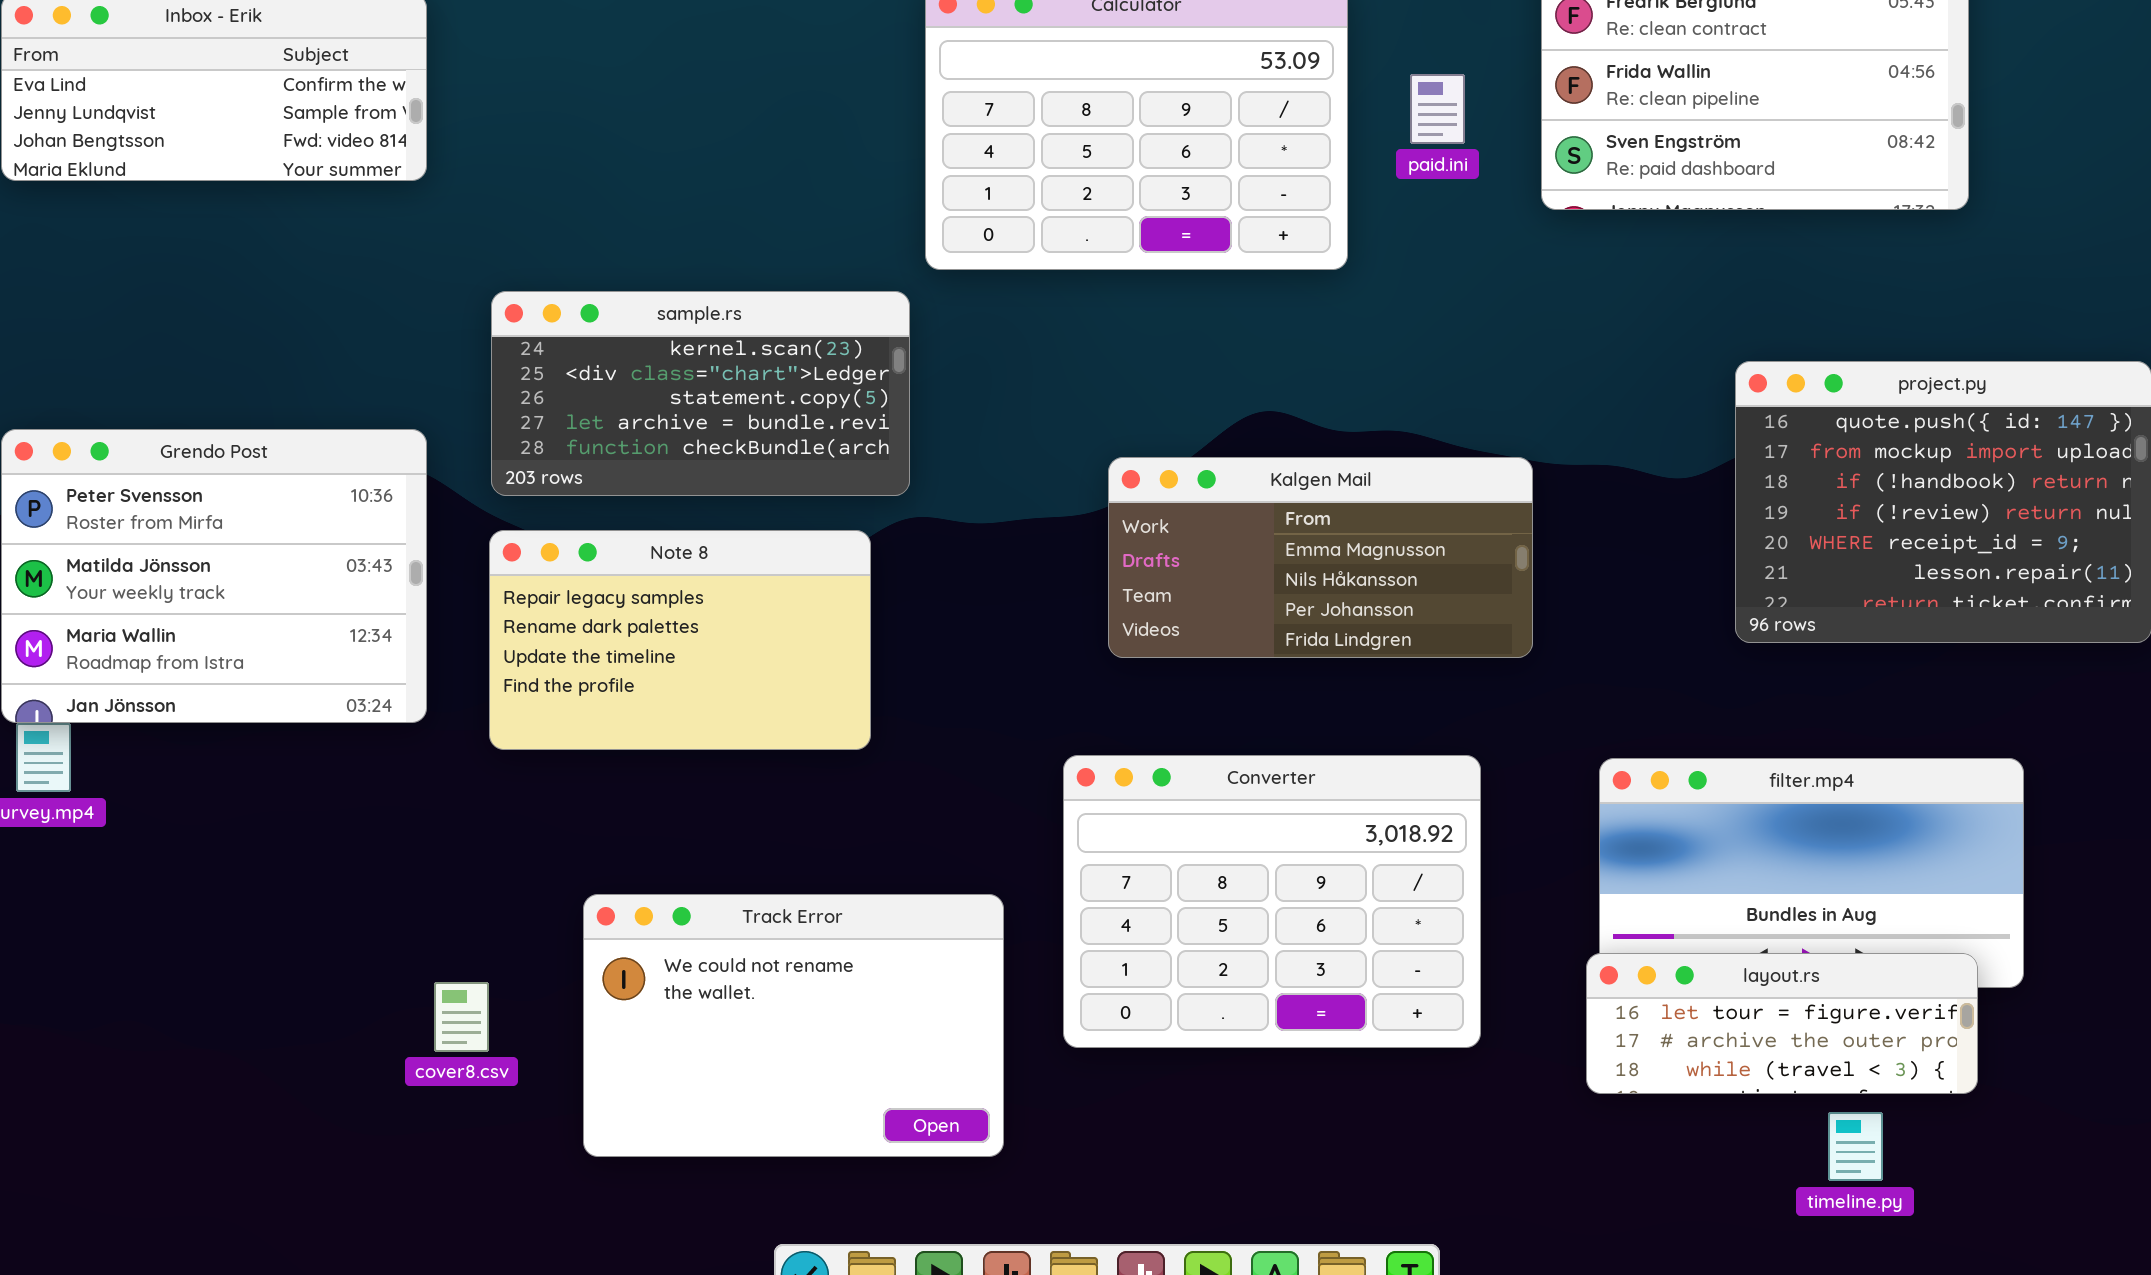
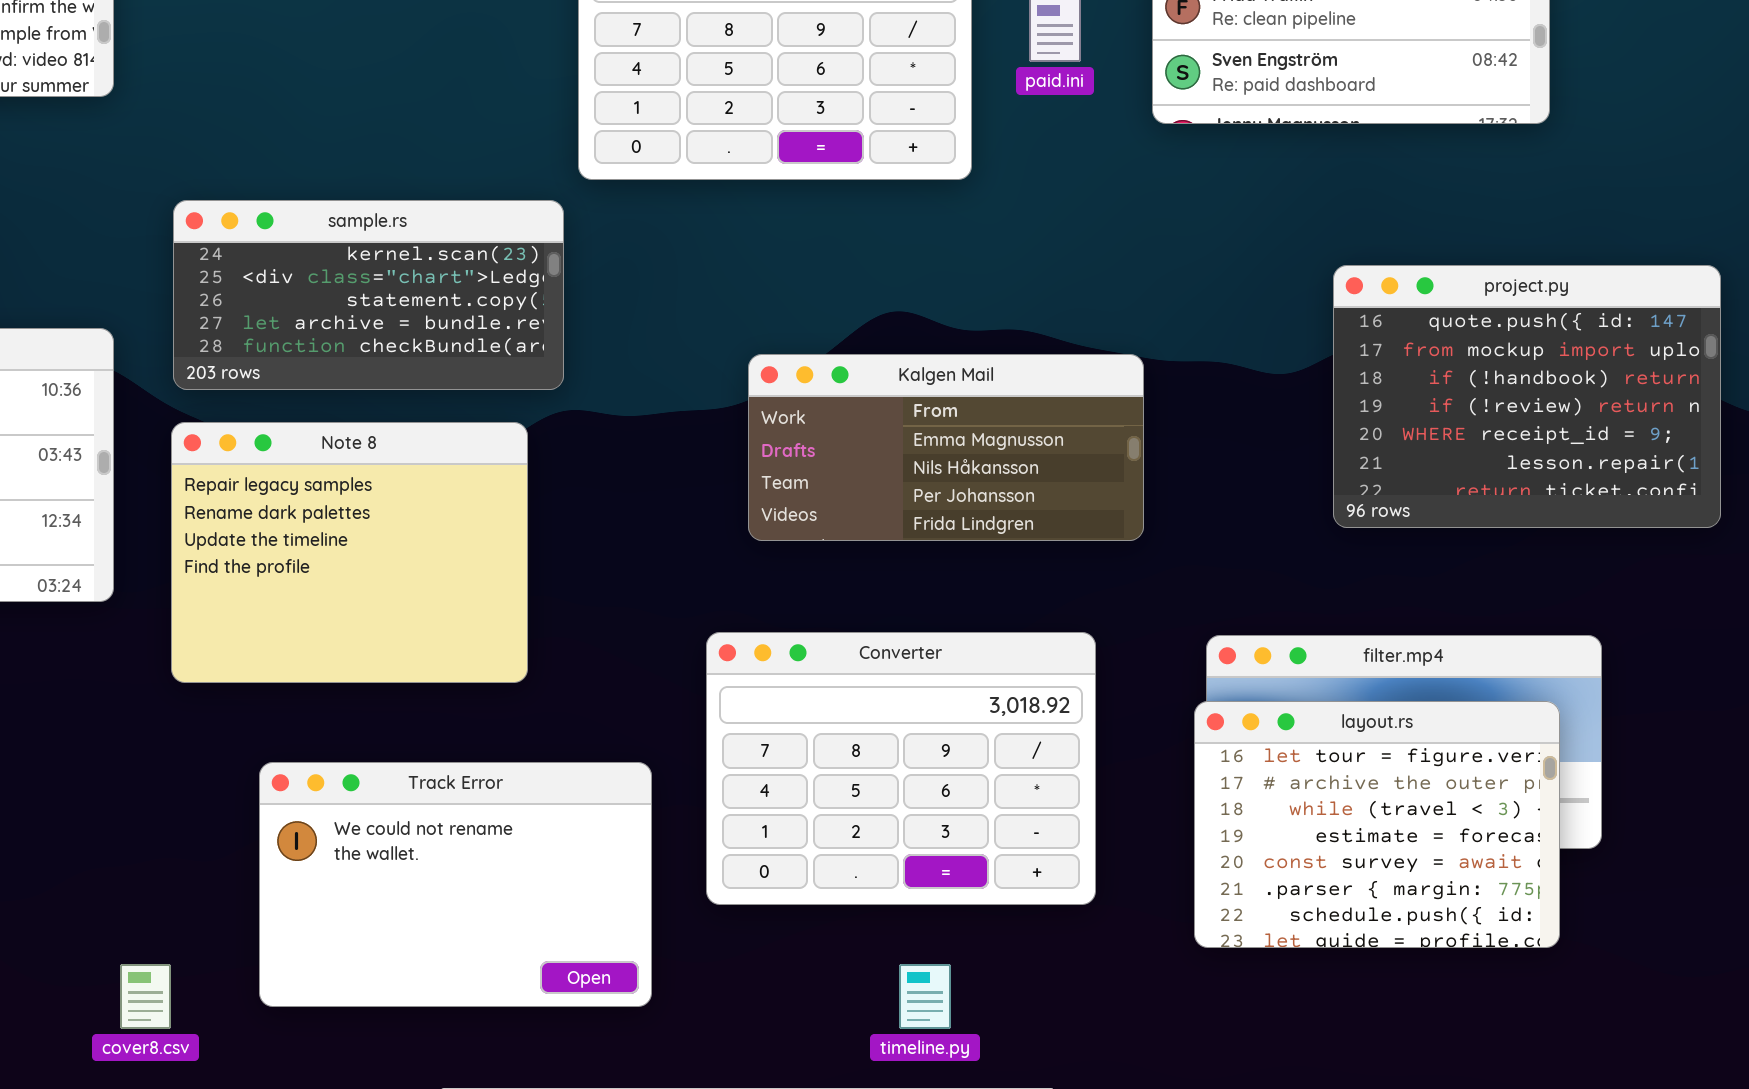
Note 8: [489,530,871,750] -> [171,422,528,683], resized
layout.rs: [1586,953,1978,1094] -> [1194,701,1560,948], resized
cover8.csv: [434,982,489,1052] -> [120,964,171,1029], moved
timeline.py: [1828,1112,1883,1181] -> [899,964,951,1029], moved

